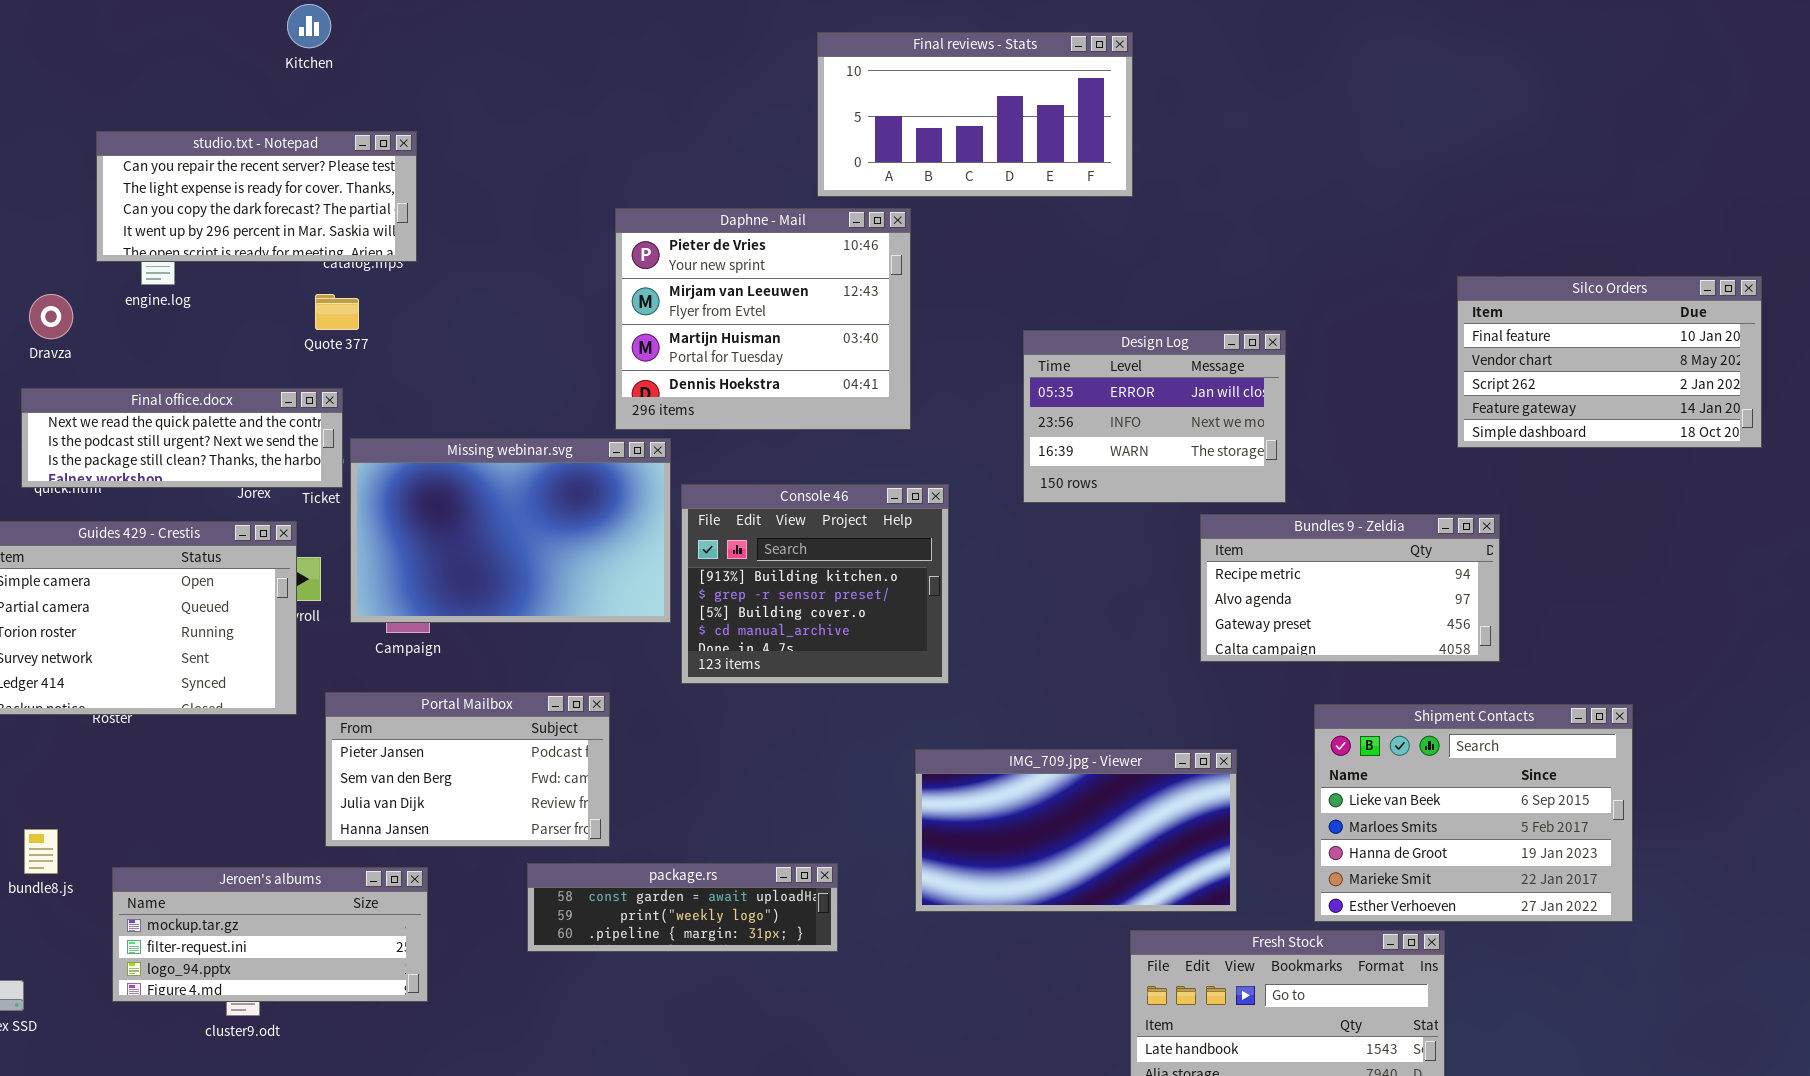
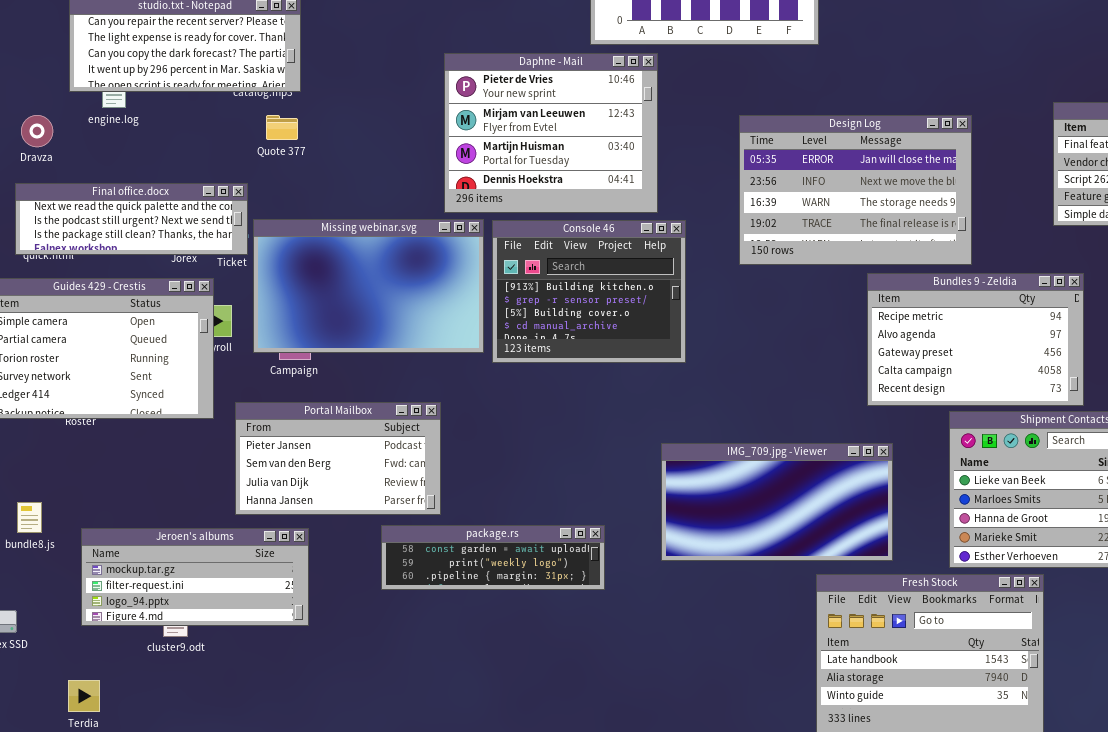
Quote 377: [315,294,359,330] -> [266,115,298,140], moved
Design Log: [1023,330,1286,503] -> [739,115,972,265], resized
Console 46: [681,484,949,684] -> [492,220,686,363], moved
Bundles 9 - Zeldia: [1200,514,1500,662] -> [867,273,1084,406], resized

